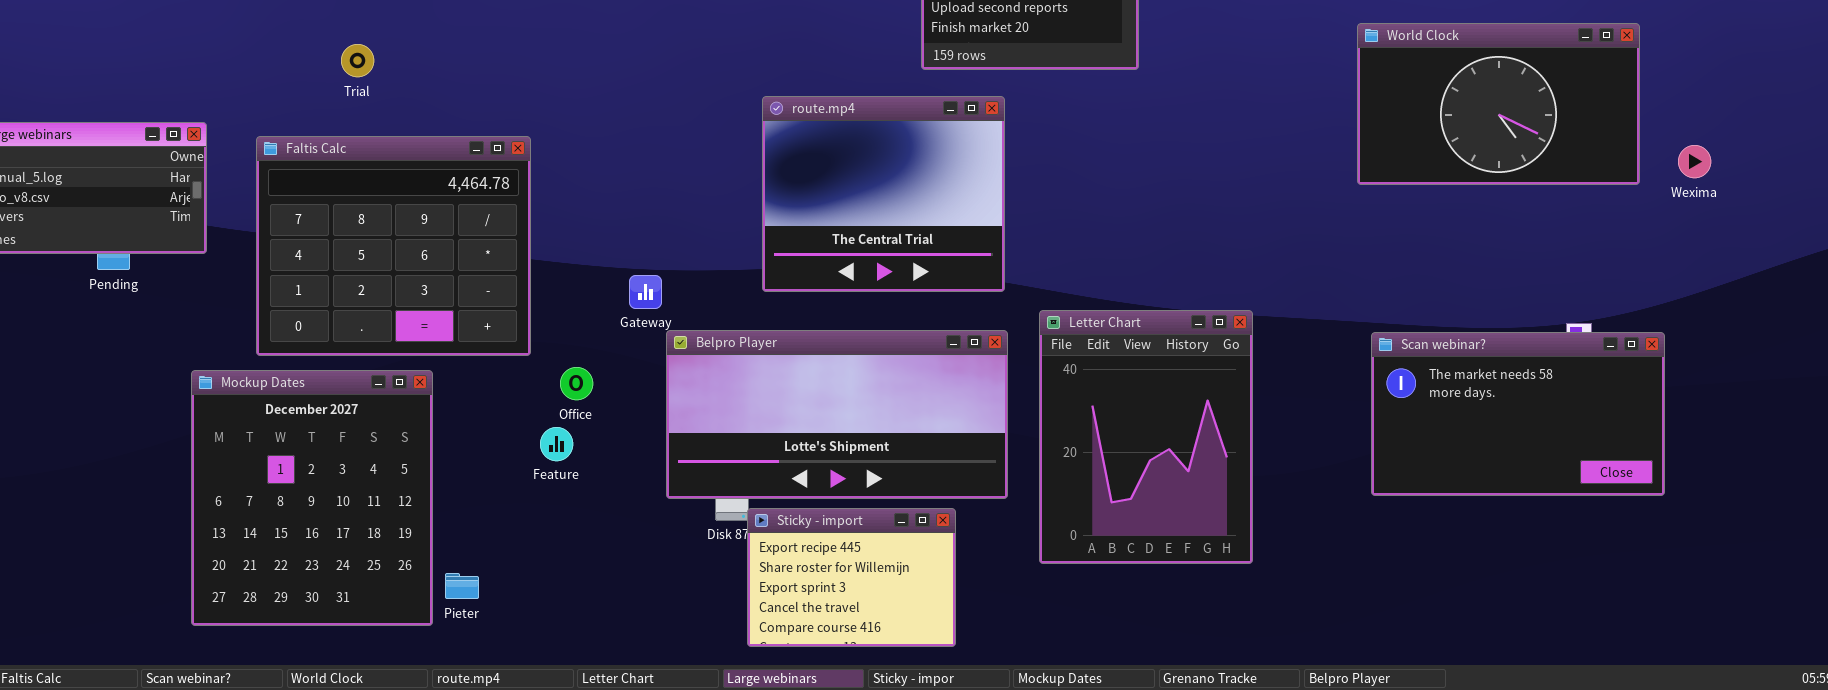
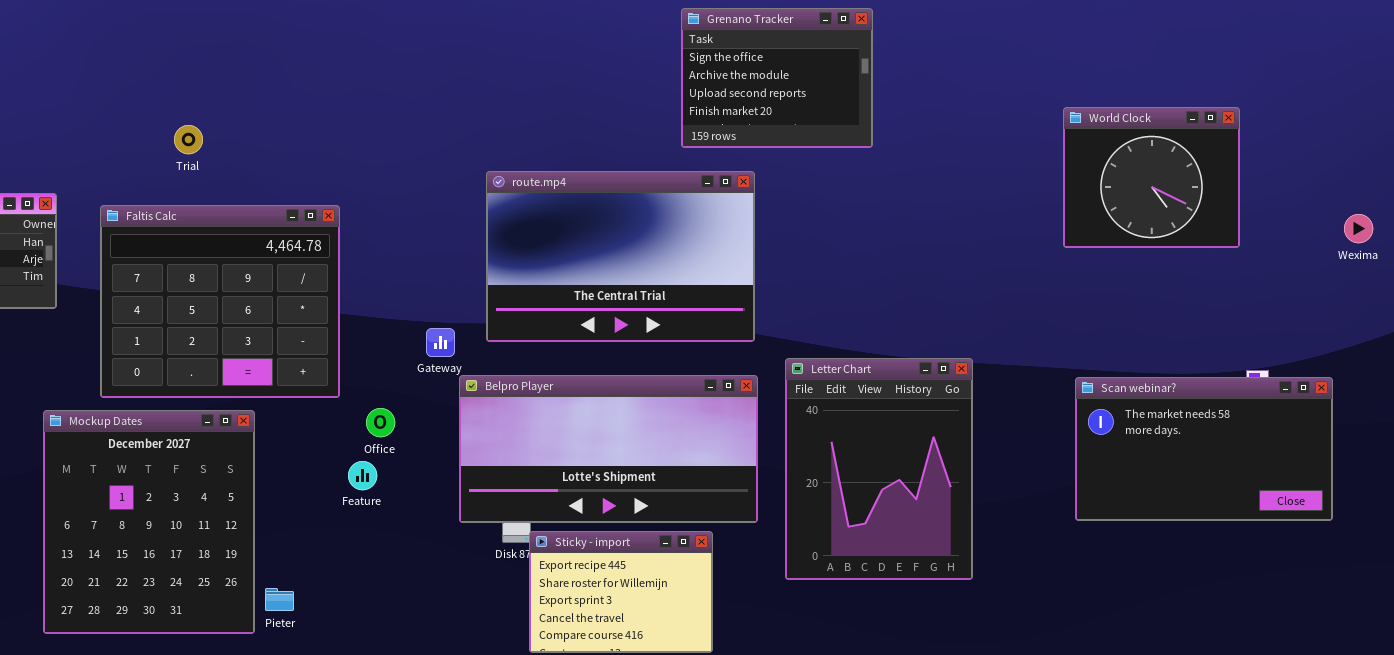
World Clock: [1357,23,1640,185] -> [1063,107,1240,248], resized
route.mp4: [762,96,1005,292] -> [486,171,755,342], resized

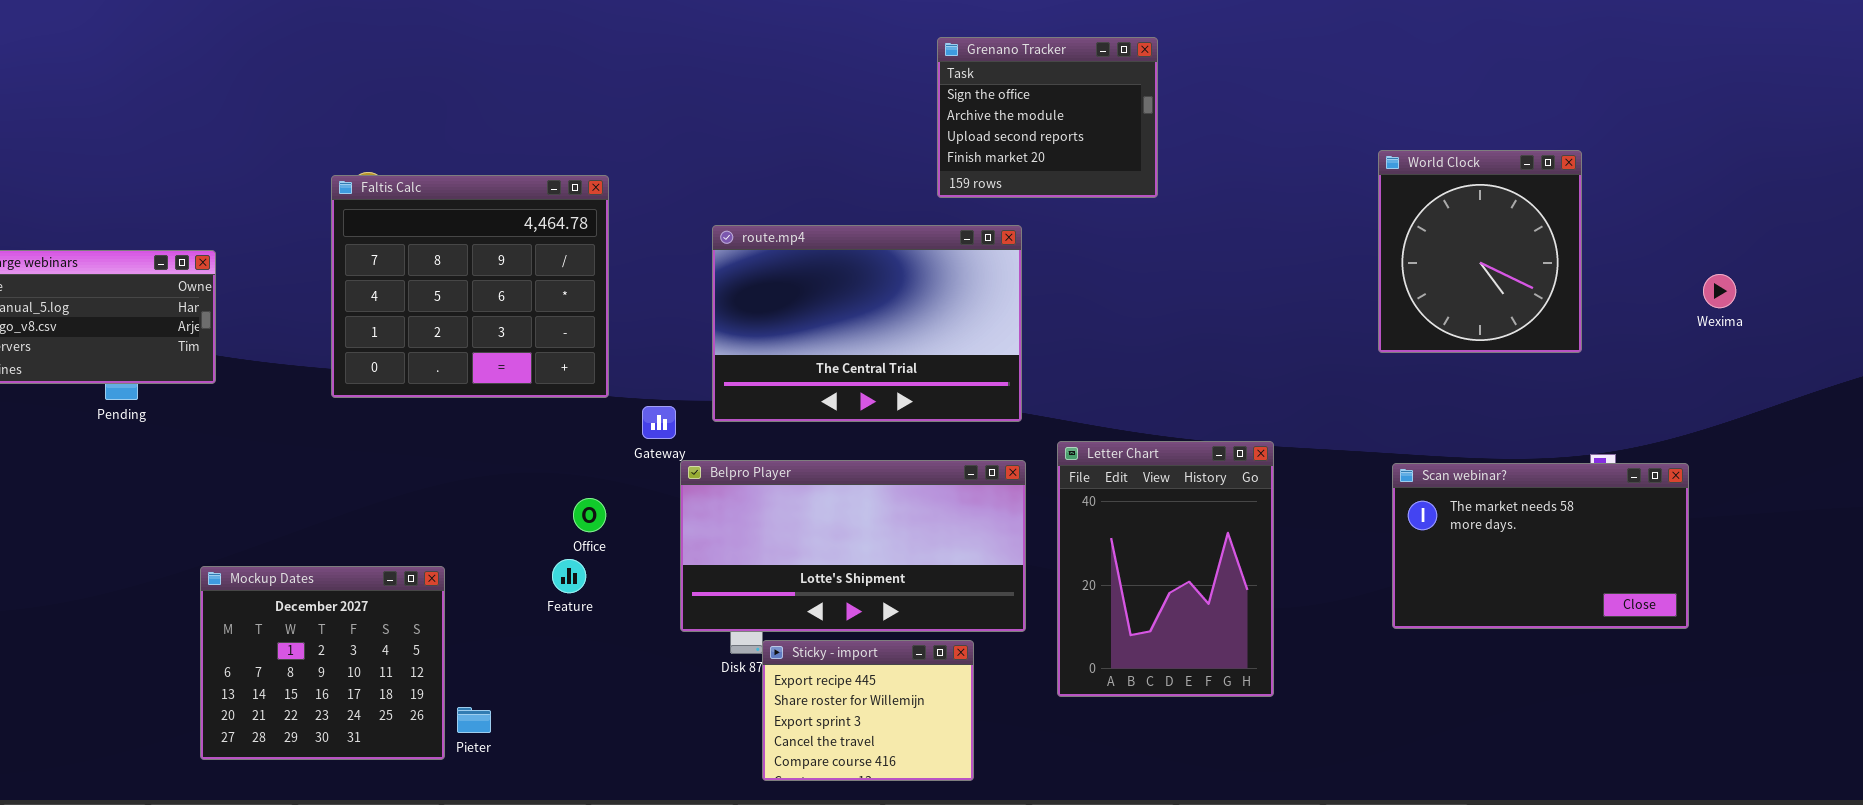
World Clock: [1063,107,1240,248] -> [1378,150,1582,353], resized
Faltis Calc: [100,205,340,398] -> [331,175,609,398], moved
Mockup Dates: [43,410,255,634] -> [200,566,445,760], resized

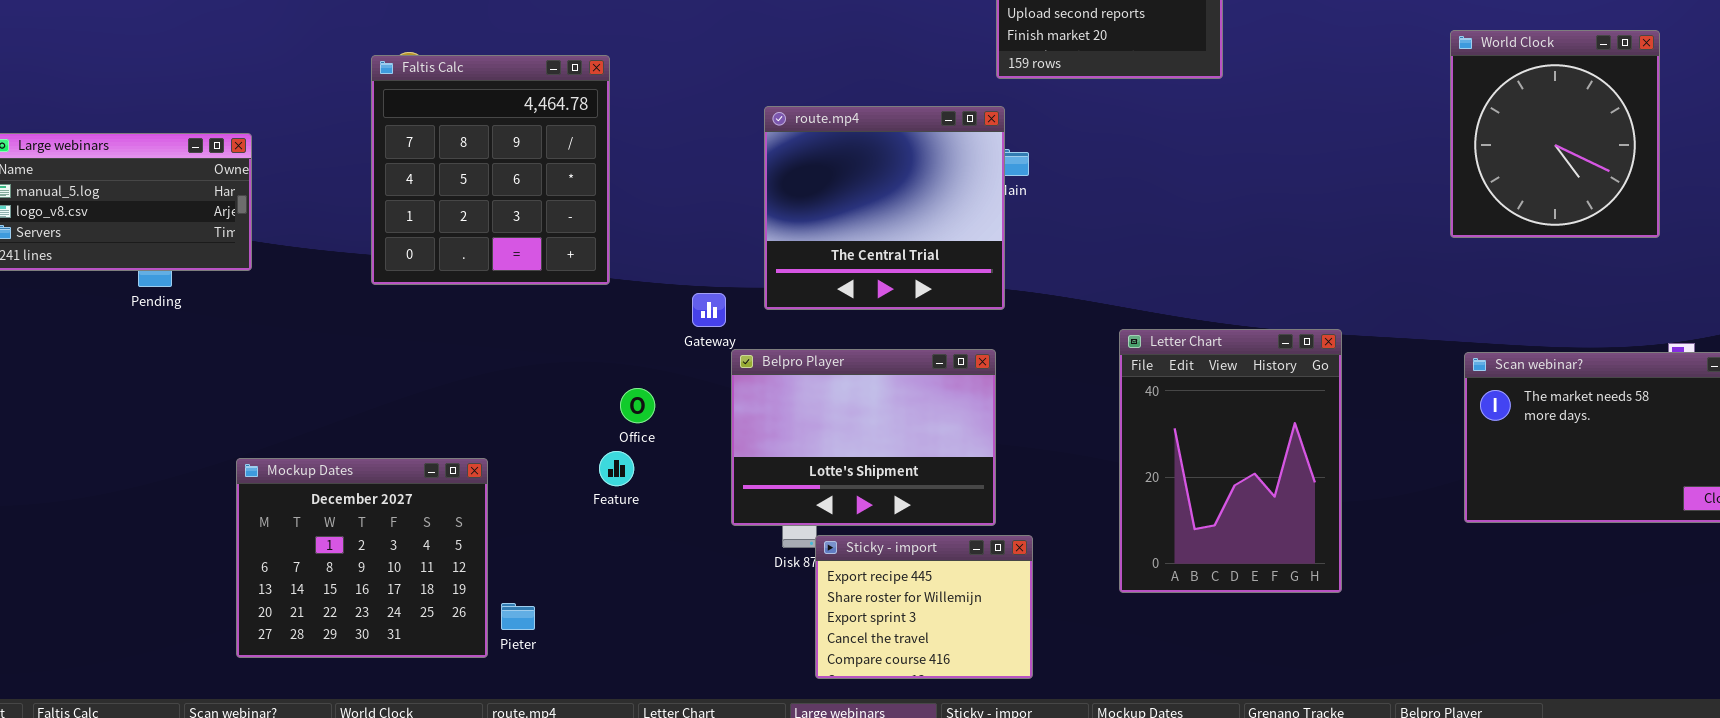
Faltis Calc: [331,175,609,398] -> [371,55,610,285], resized
route.mp4: [712,225,1022,422] -> [764,106,1005,310], resized
Belpro Player: [680,460,1026,632] -> [731,349,996,526], resized

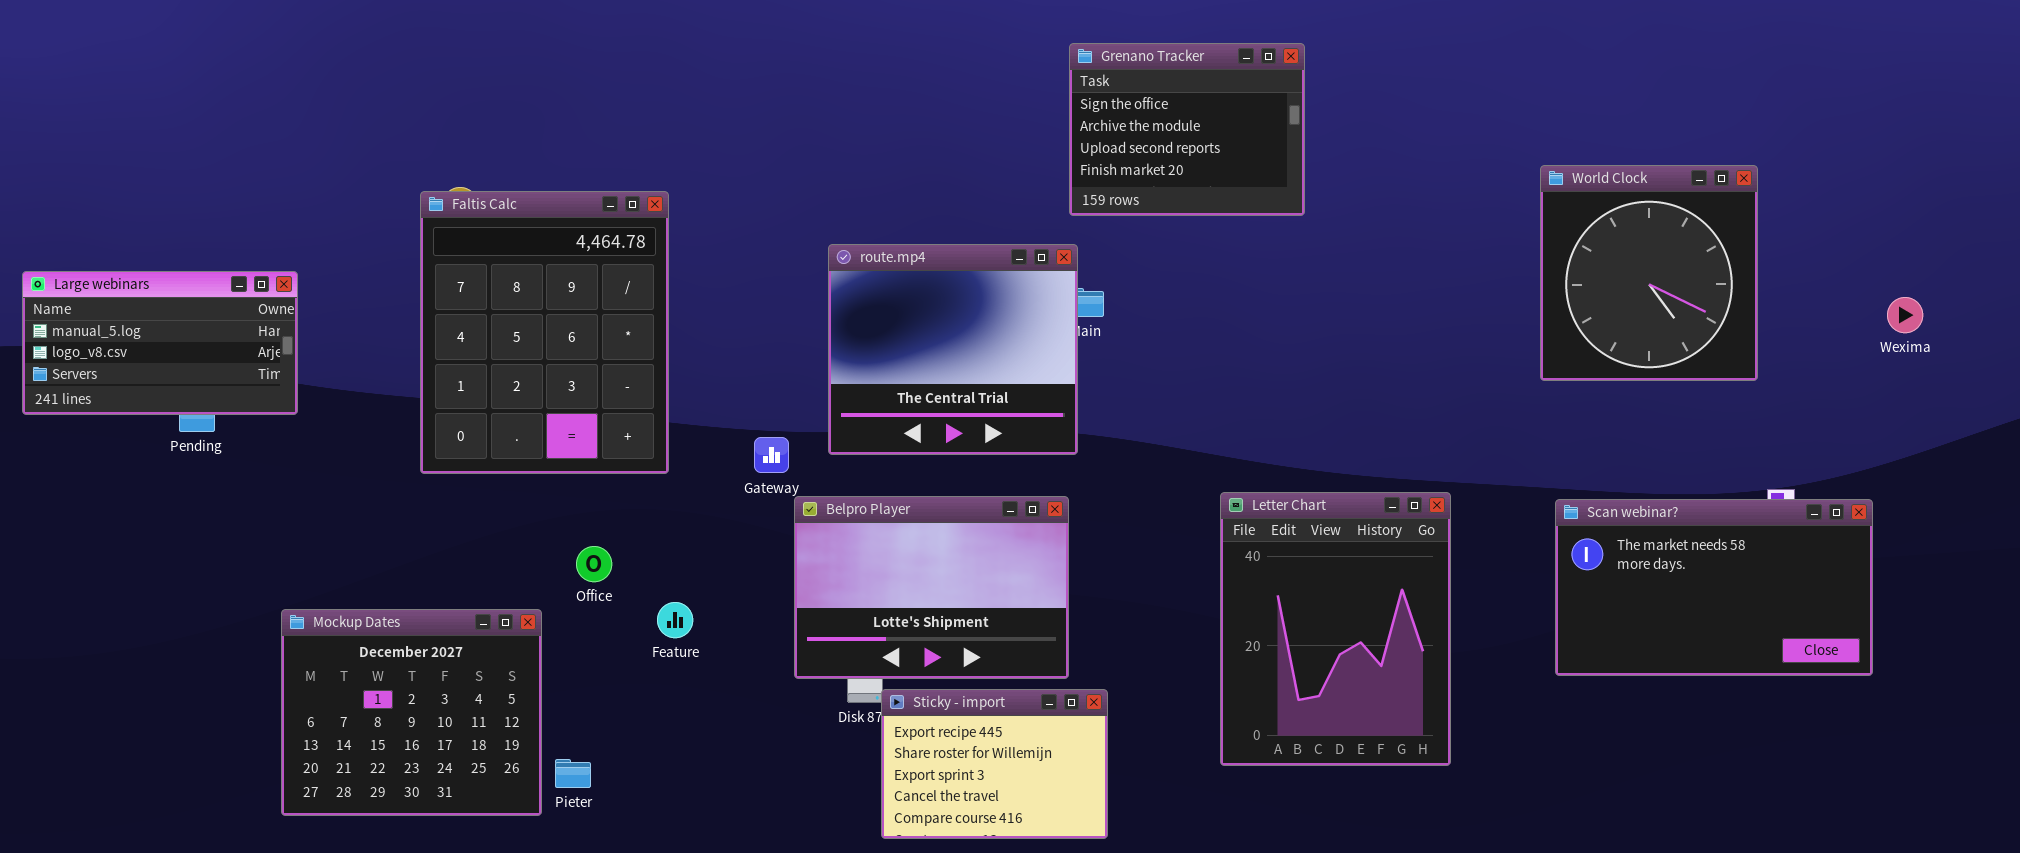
Faltis Calc: [371,55,610,285] -> [420,191,669,474], resized
Letter Chart: [1119,329,1342,593] -> [1220,492,1451,766], moved
Office: [620,388,655,423] -> [576,546,612,582], moved

